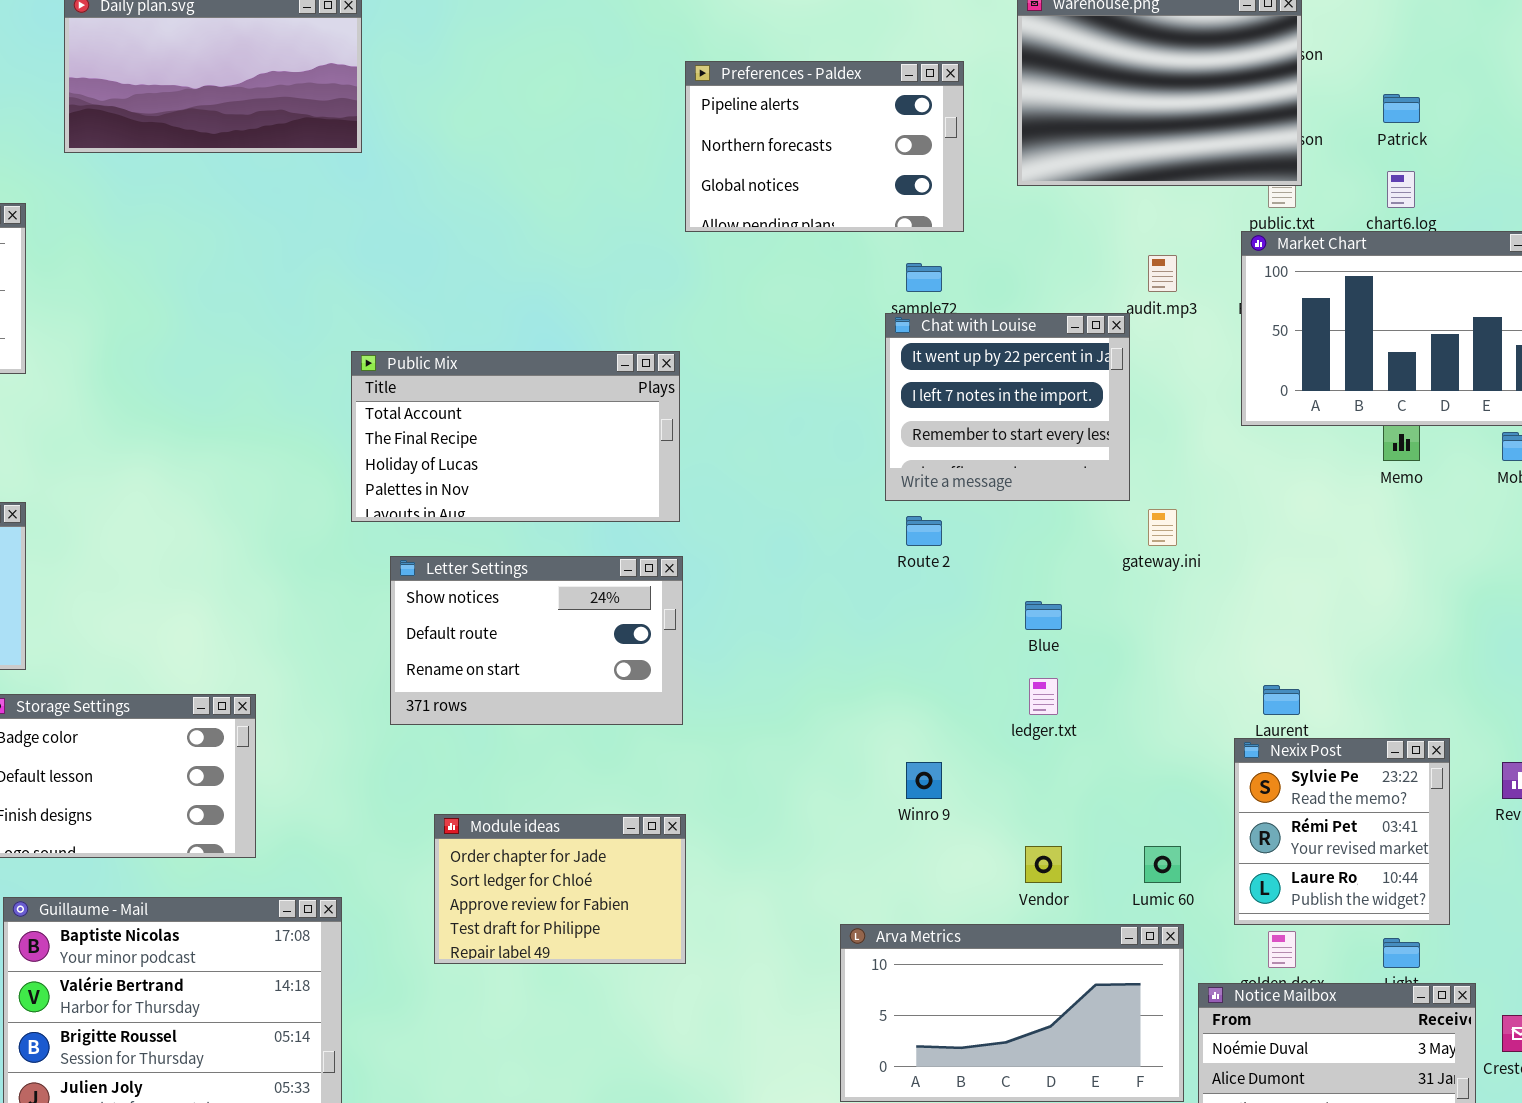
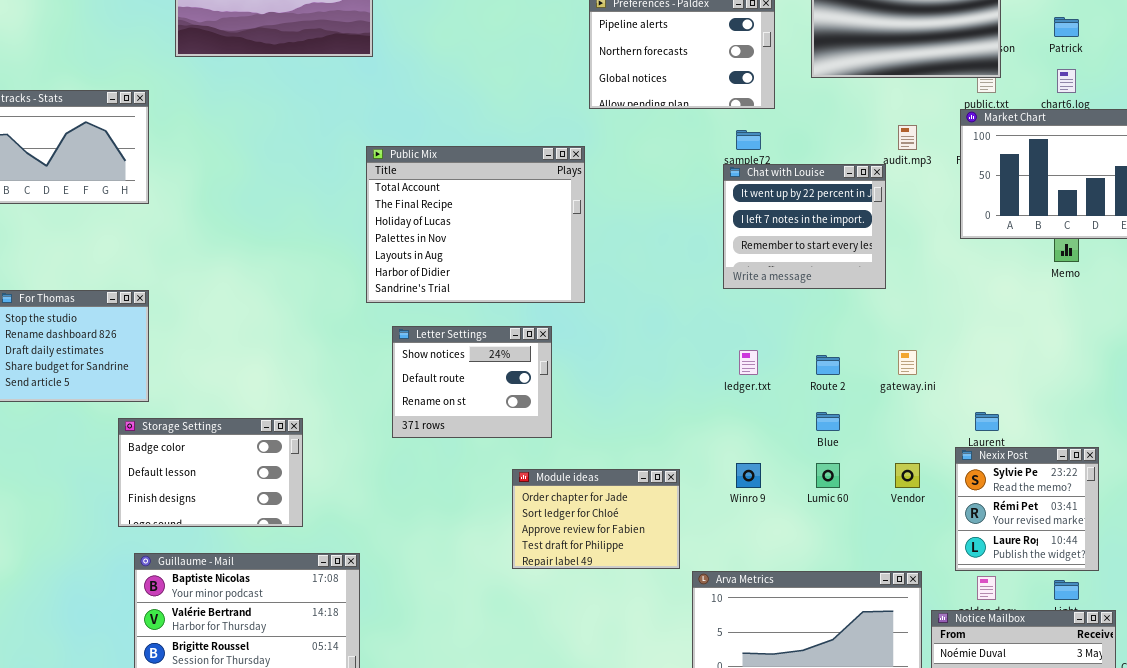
Public Mix: [351,351,680,522] -> [366,146,585,303], resized
gateway.ini: [1148,509,1177,546] -> [898,350,917,375], moved
Route 2: [906,516,942,546] -> [816,355,840,375], moved
Letter Settings: [390,556,683,725] -> [392,326,552,438], resized
Blue: [1025,601,1062,630] -> [816,412,840,431], moved
ledger.txt: [1029,678,1058,715] -> [739,350,758,375], moved
Module ideas: [434,814,686,964] -> [512,469,680,569], moved
Vendor: [1025,846,1062,883] -> [895,463,920,488], moved
Lumic 60: [1144,846,1181,883] -> [816,463,840,488], moved

